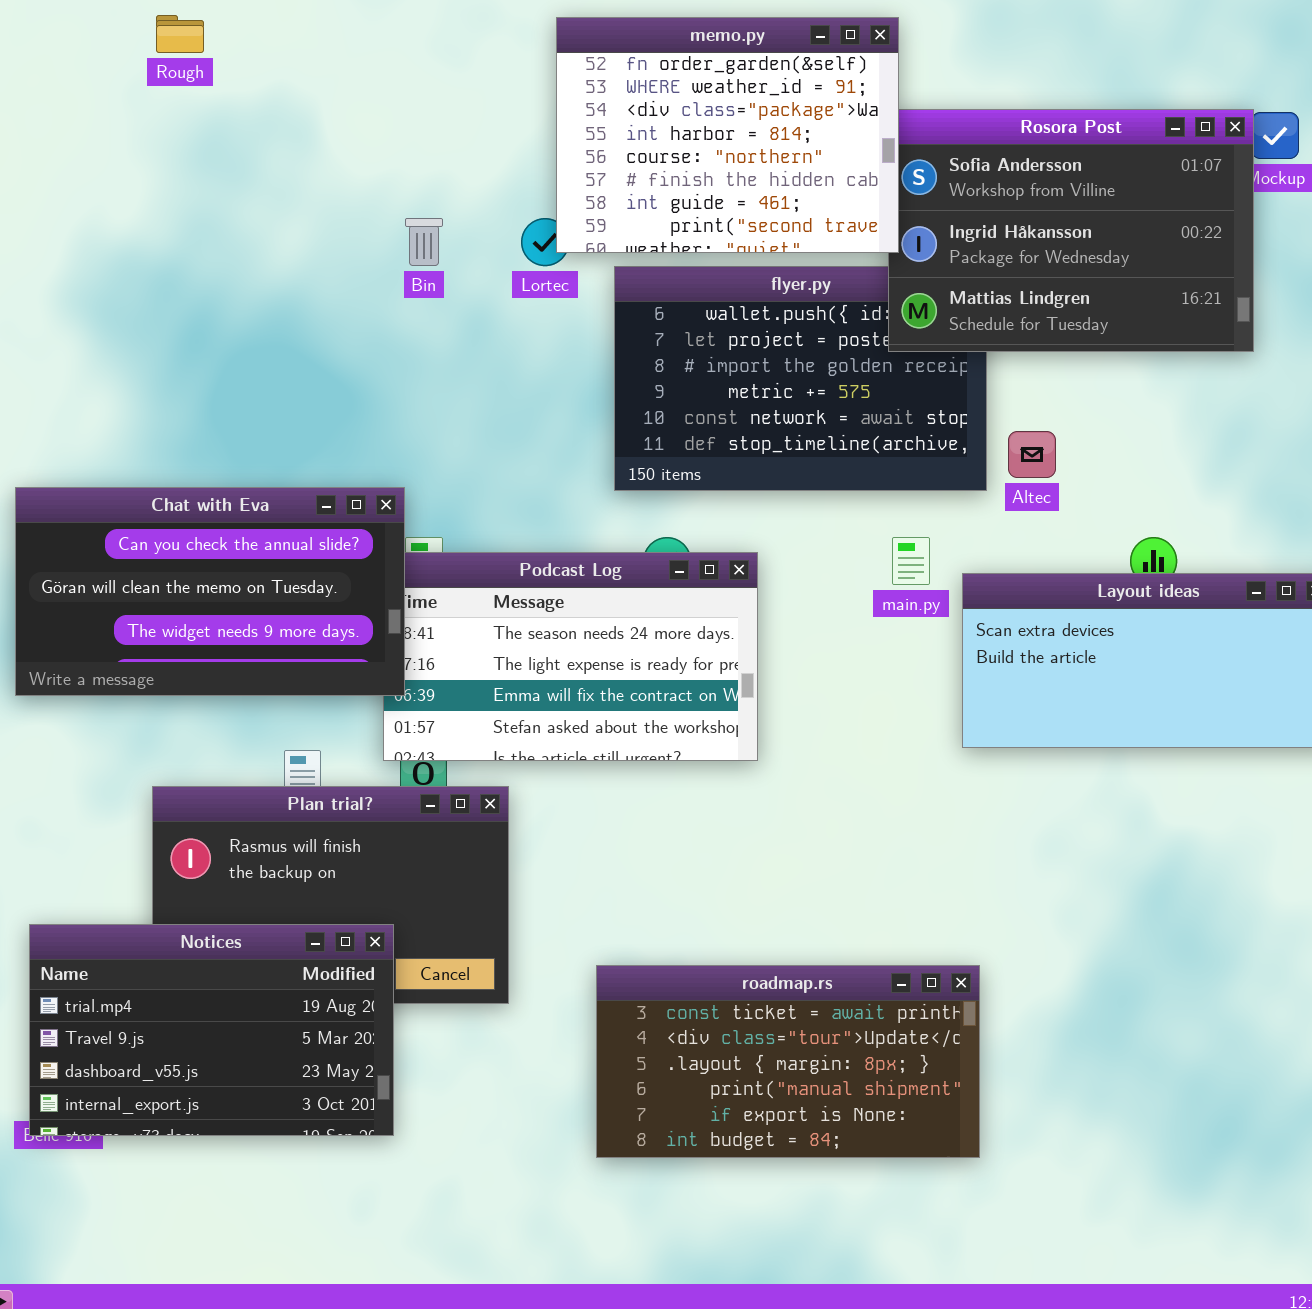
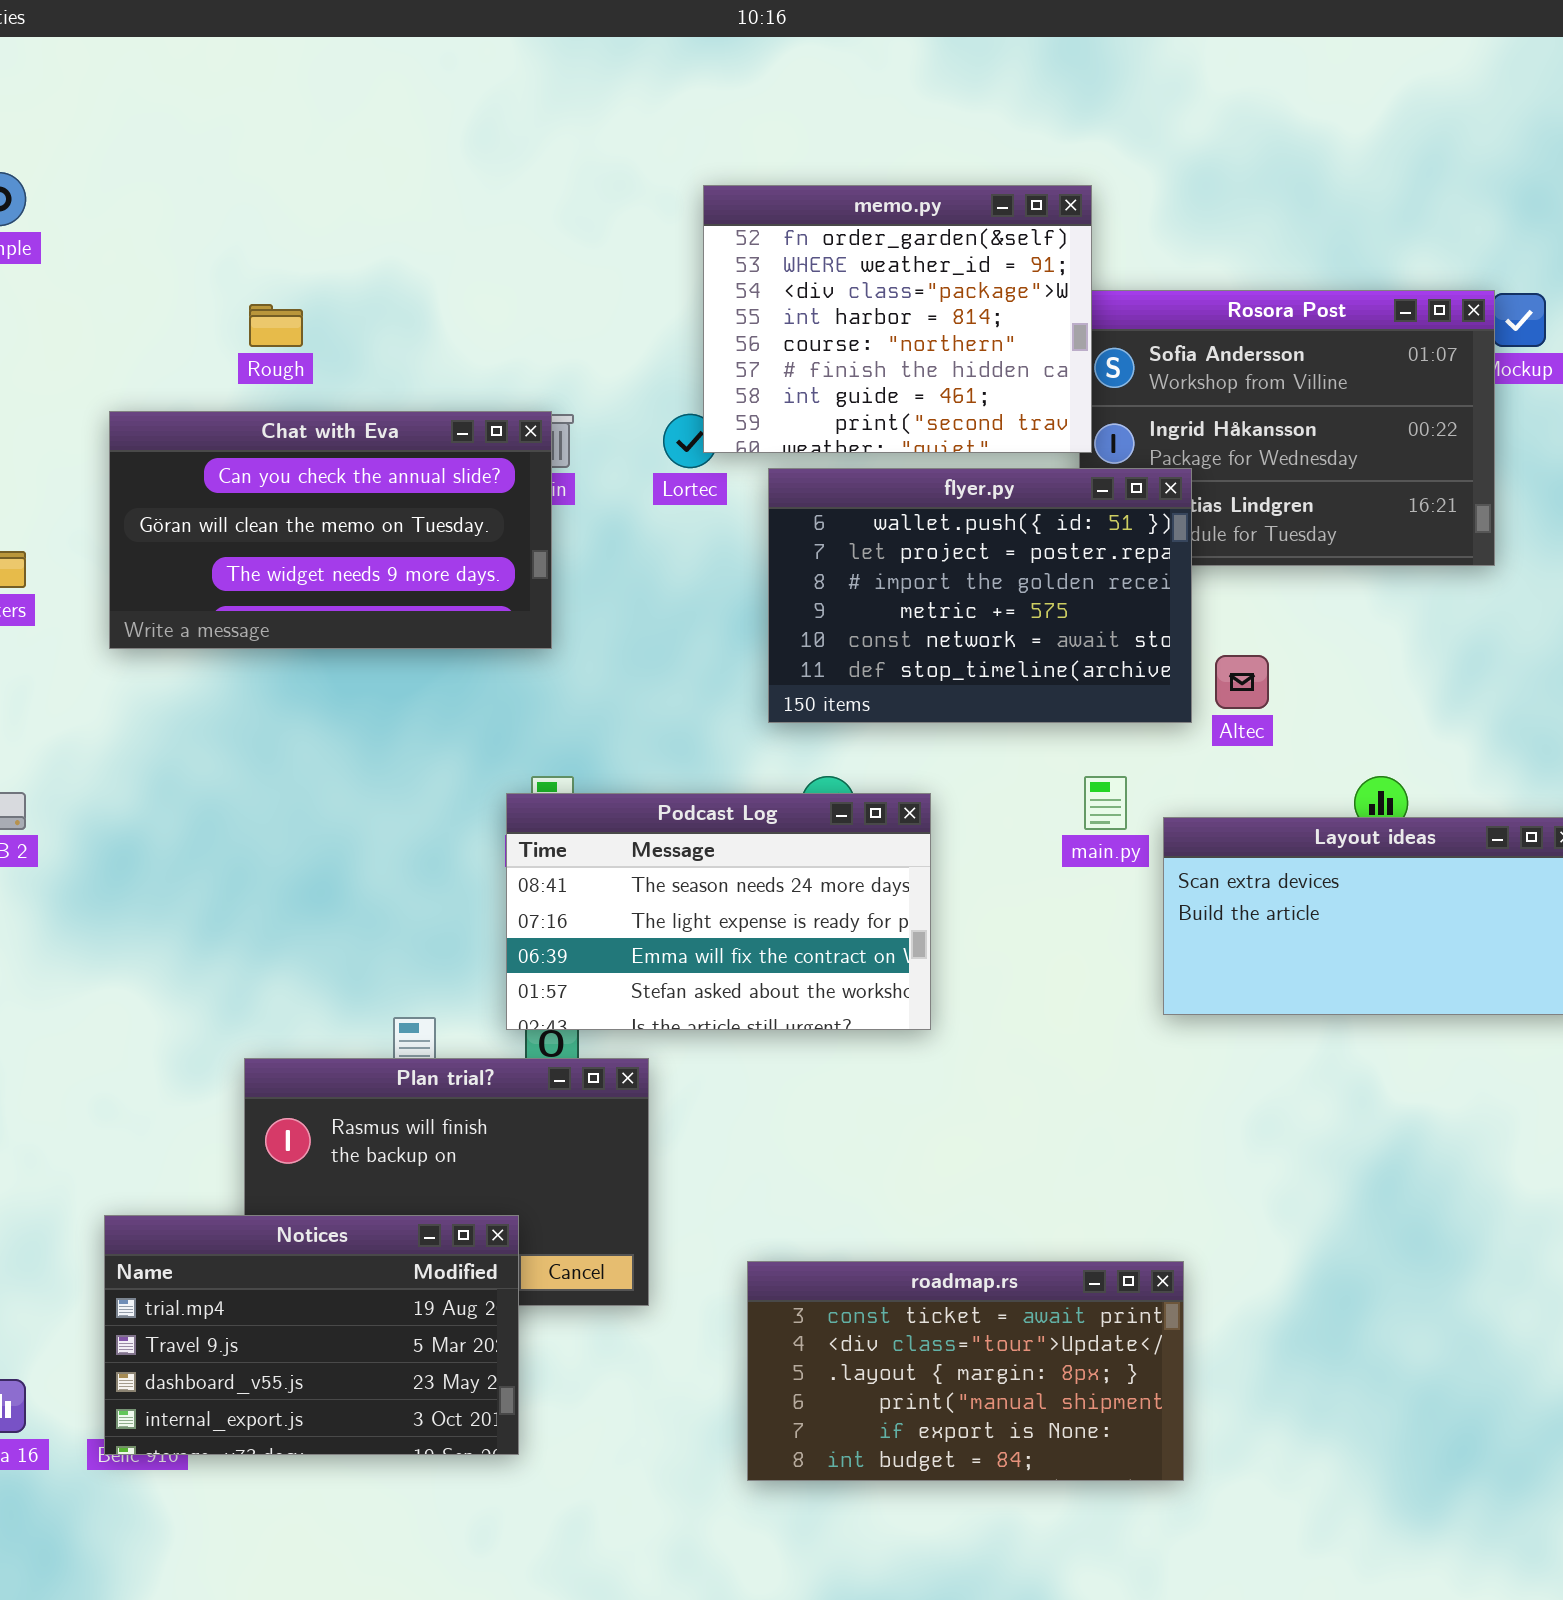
Rough: [156,15,204,53] -> [249,304,303,347], moved
flyer.py: [614,266,987,491] -> [768,468,1192,723], raised
Chat with Eva: [15,487,405,696] -> [109,411,552,649], moved

